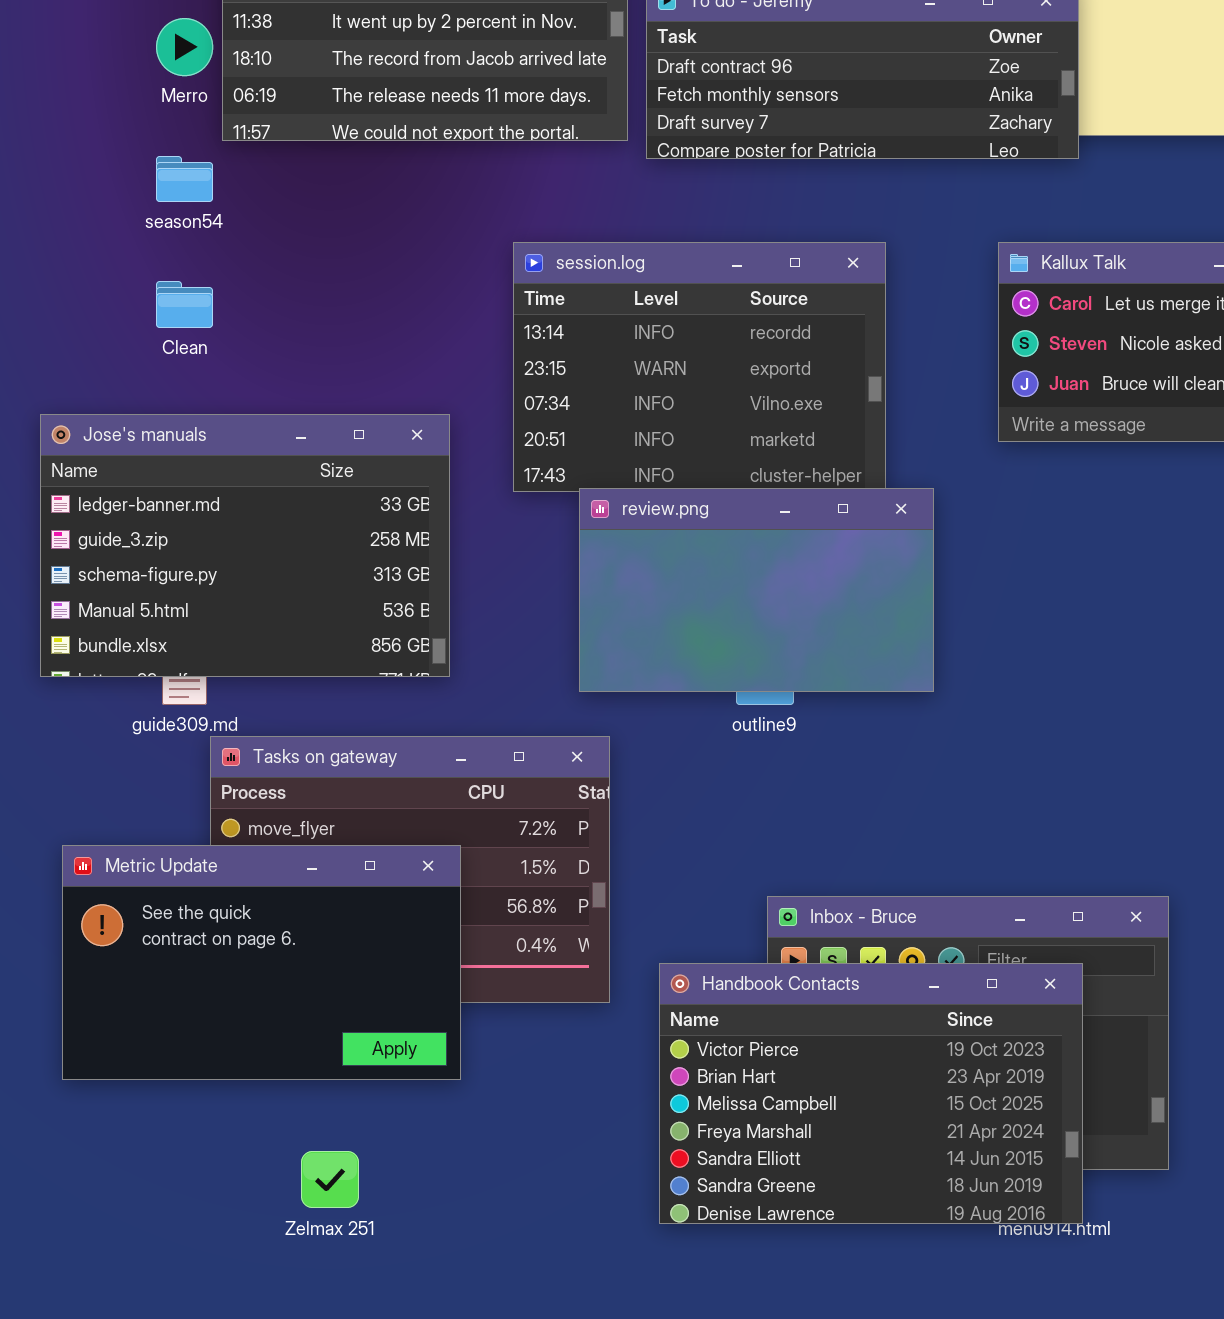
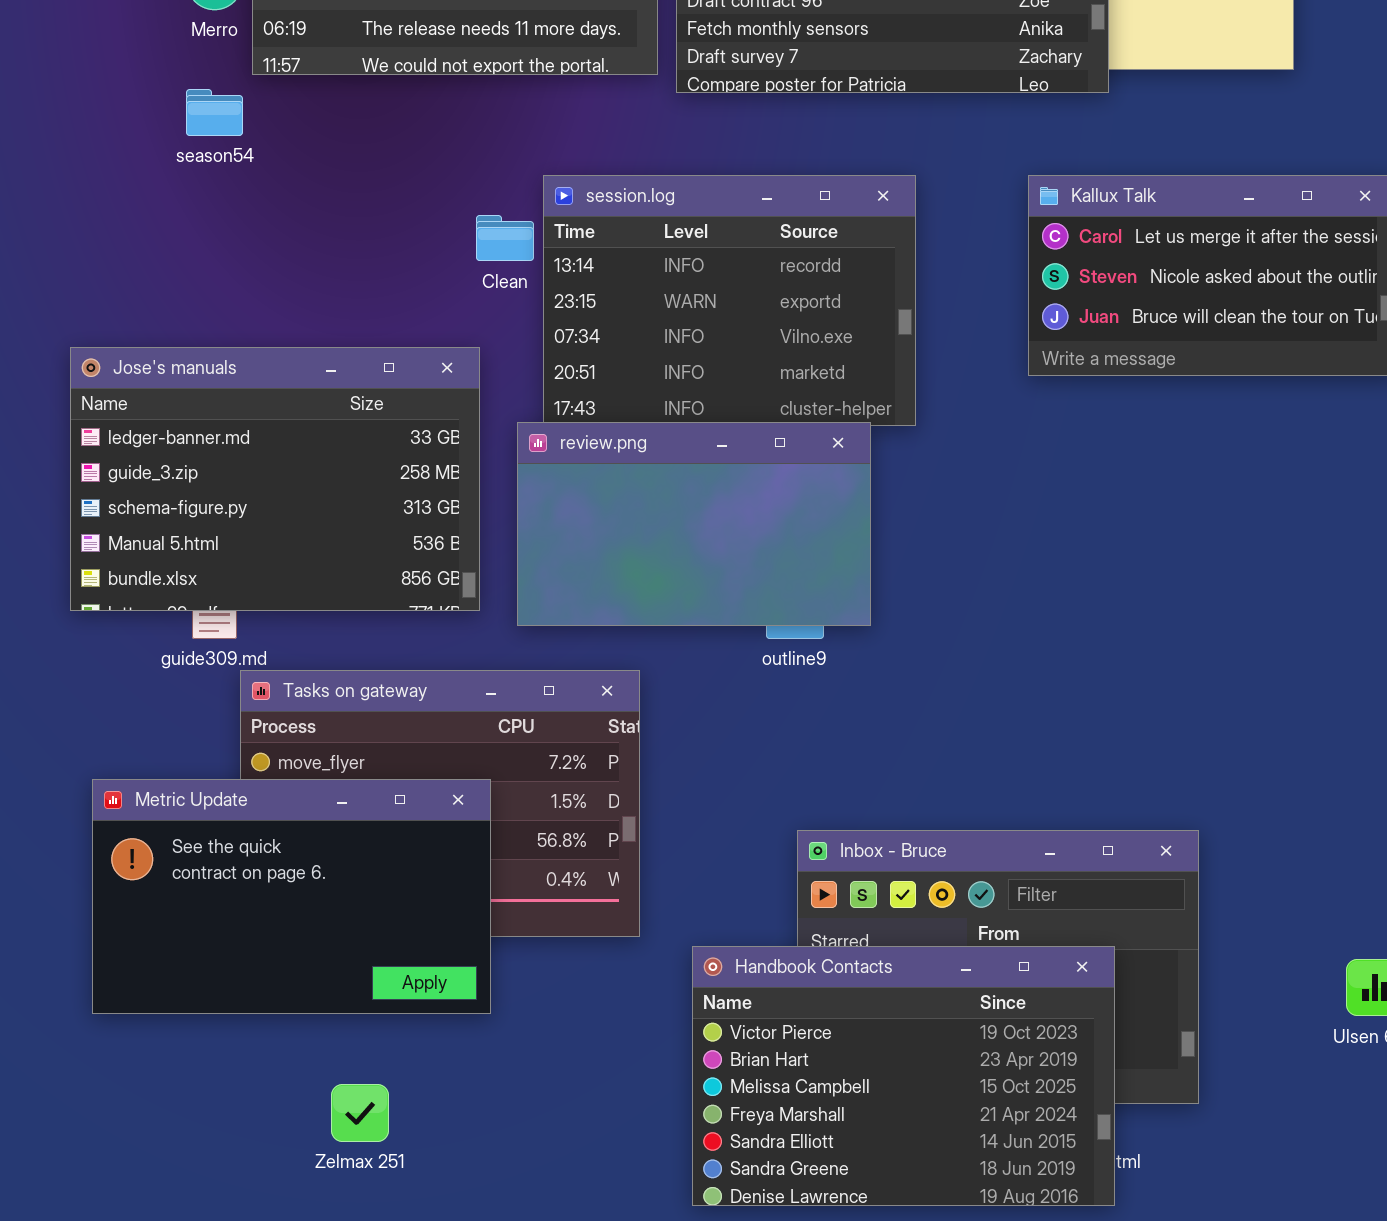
Clean: [156,281,213,328] -> [476,215,534,261], moved
review.png: [579,488,934,692] -> [517,422,871,626], moved
Handbook Contacts: [659,963,1083,1224] -> [692,946,1115,1206], moved

